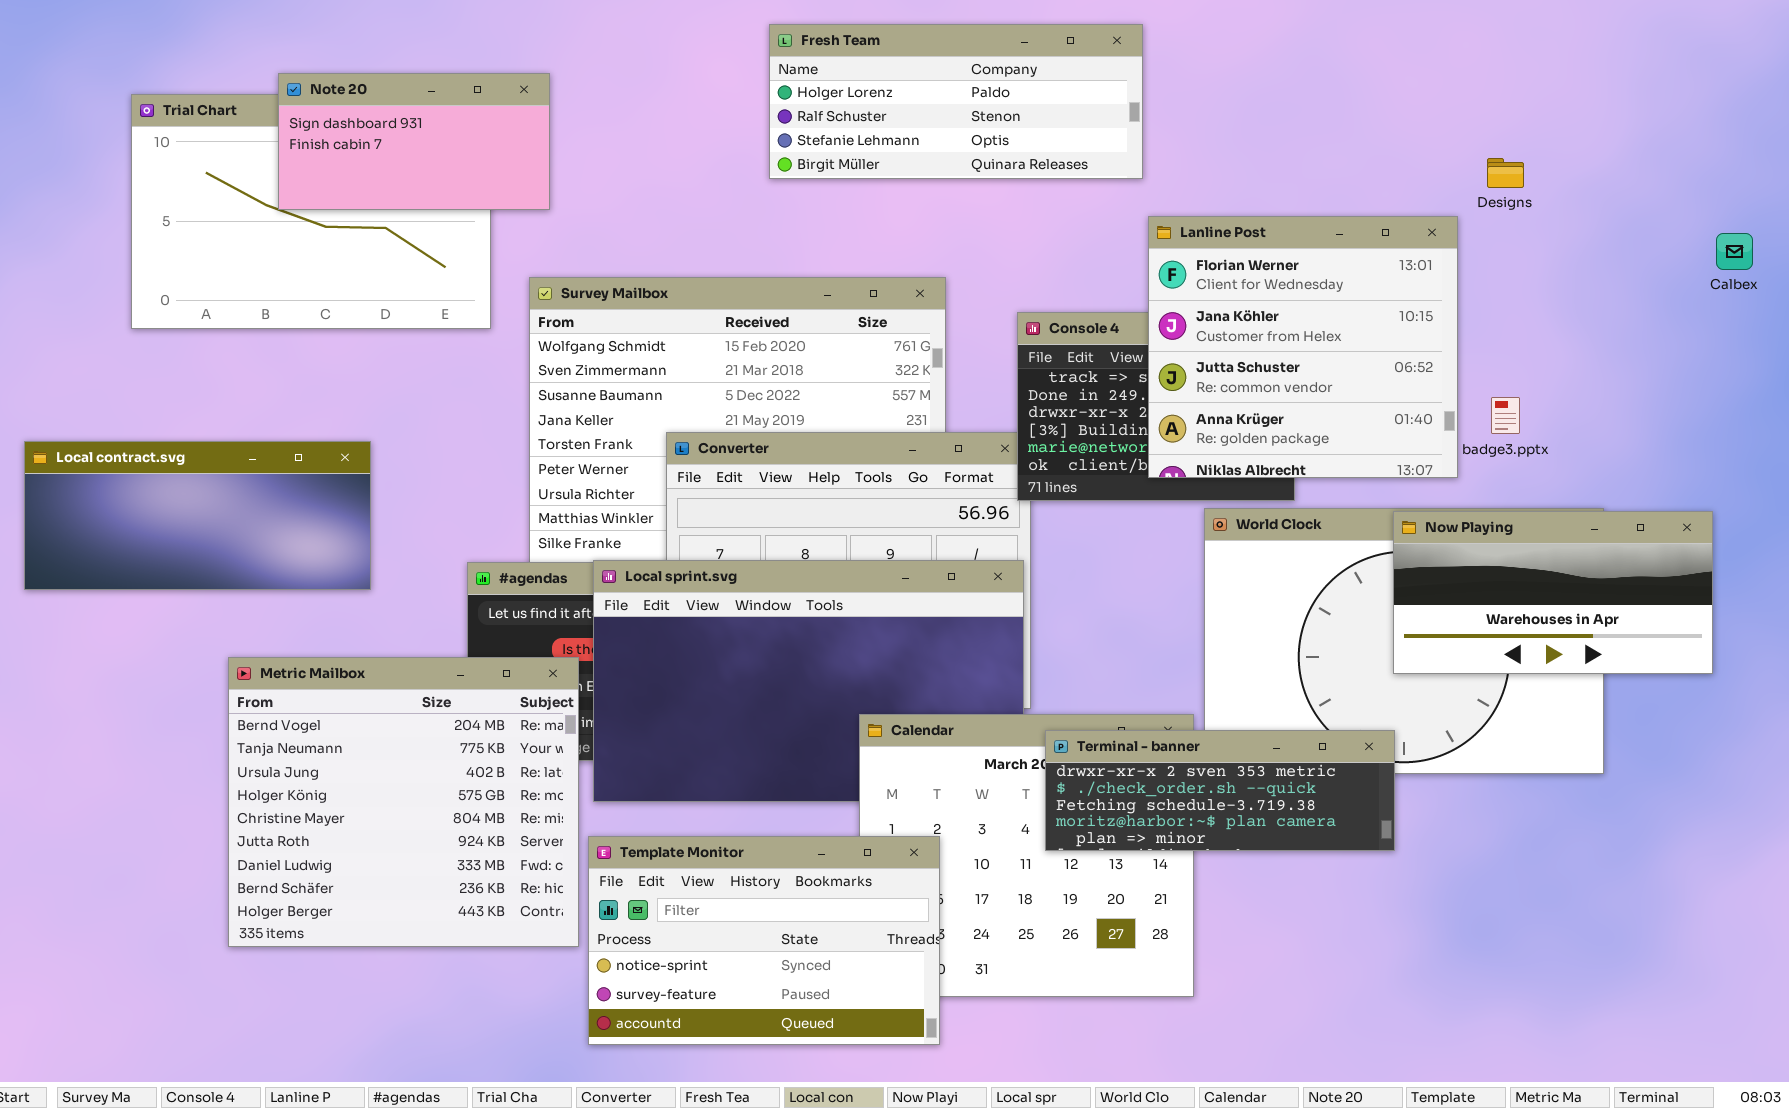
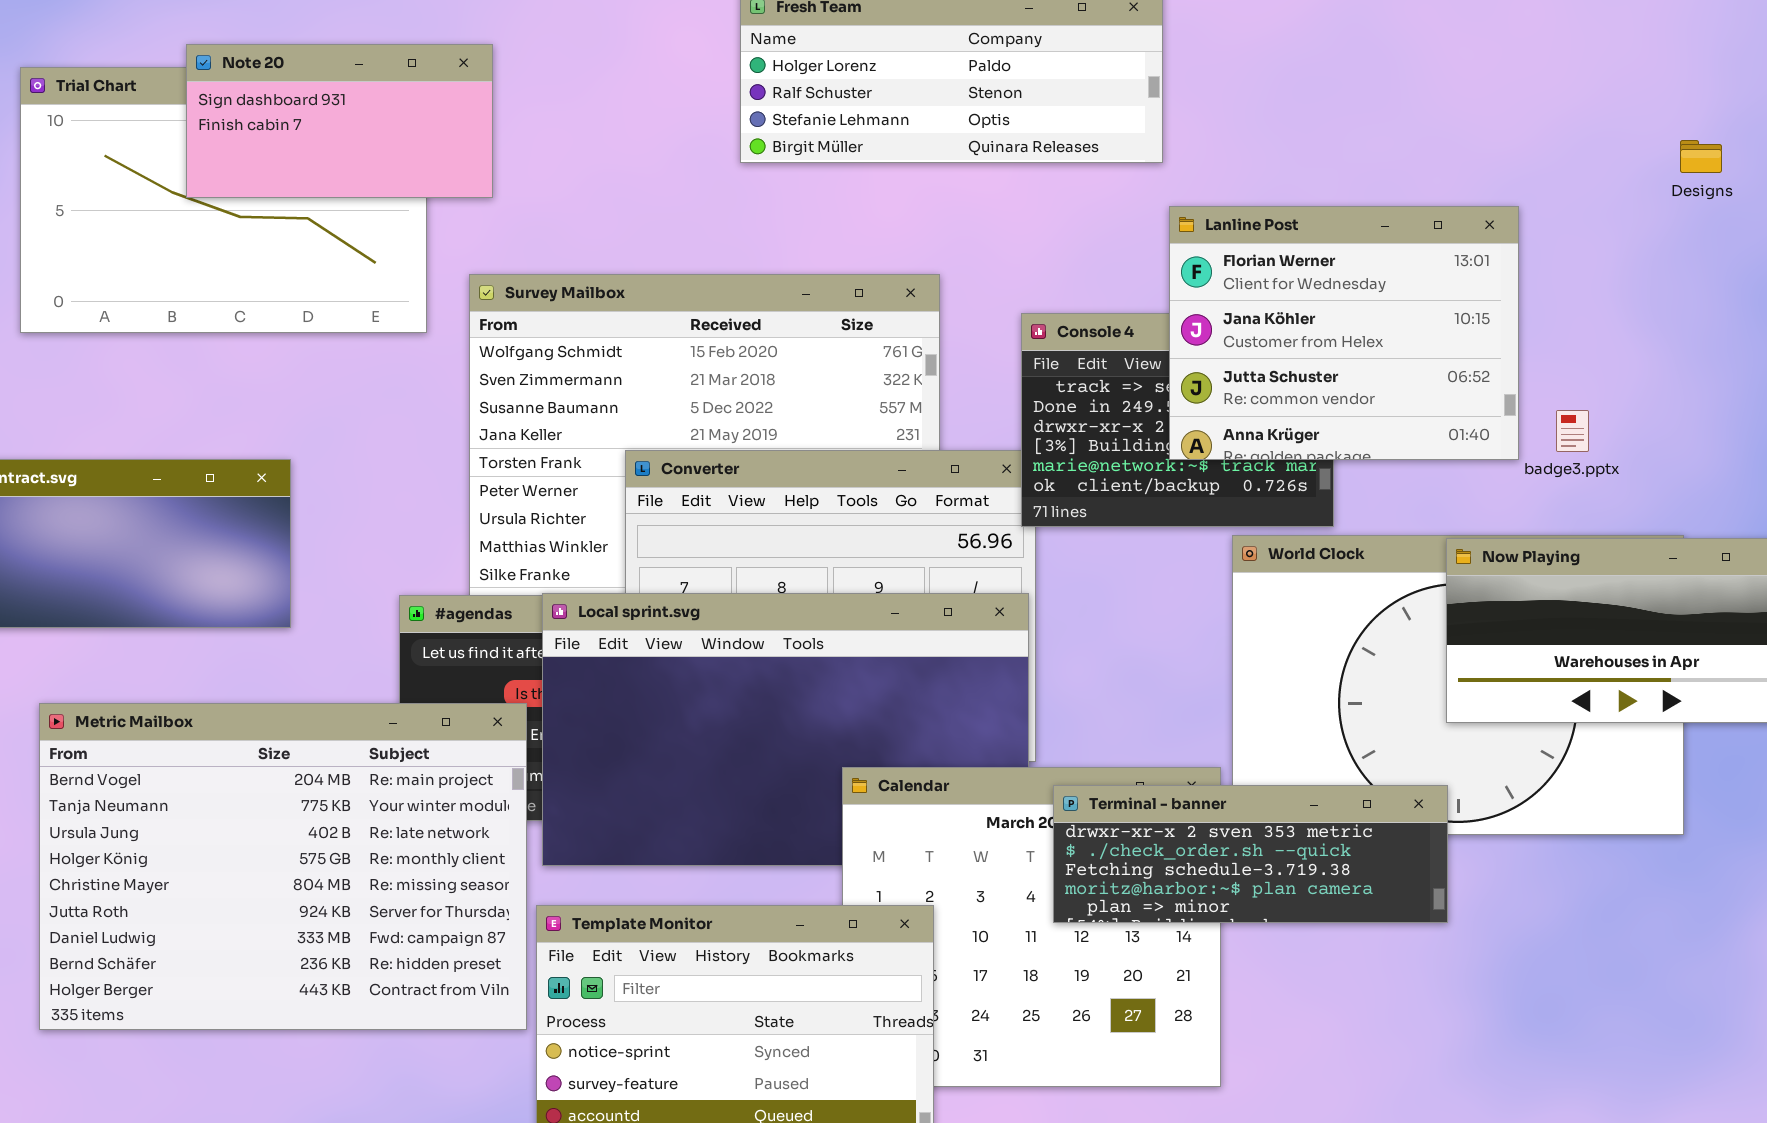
Designs: [1487,158,1524,188] -> [1680,140,1722,173], moved
Lanline Post: [1148,216,1458,478] -> [1169,206,1519,460], resized
Metric Mailbox: [228,657,579,947] -> [39,703,527,1030], resized

